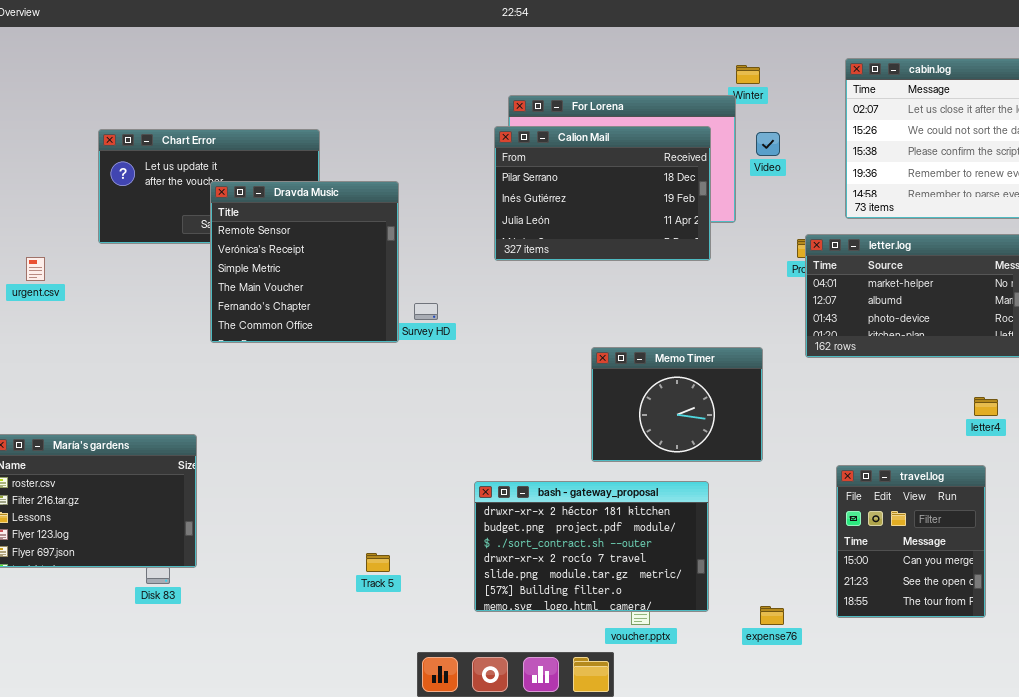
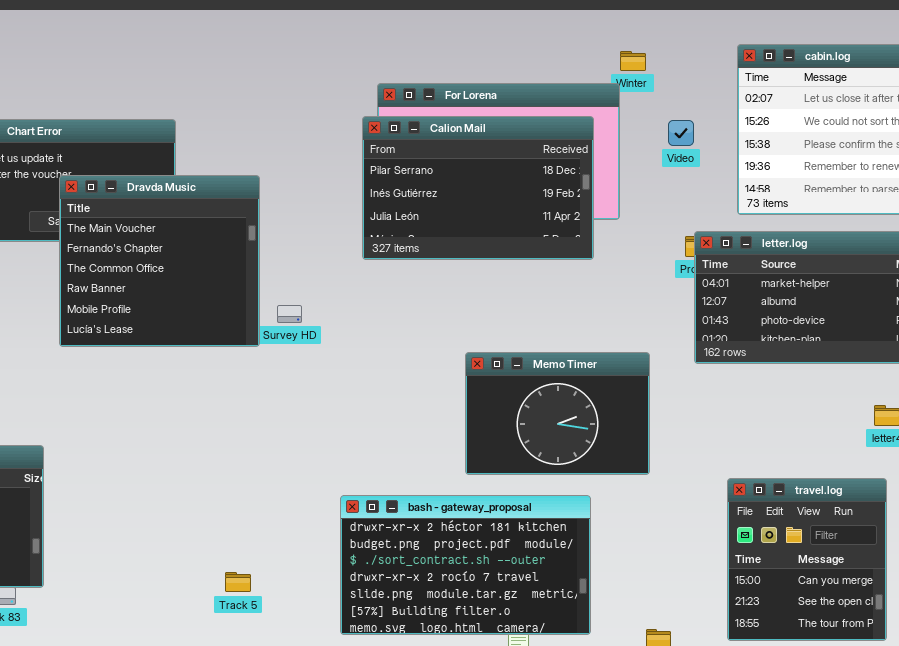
Video: [756,132,780,156] -> [668,120,694,146], moved
Dravda Music: [210,181,399,343] -> [59,175,260,347], scrolled down 3 rows

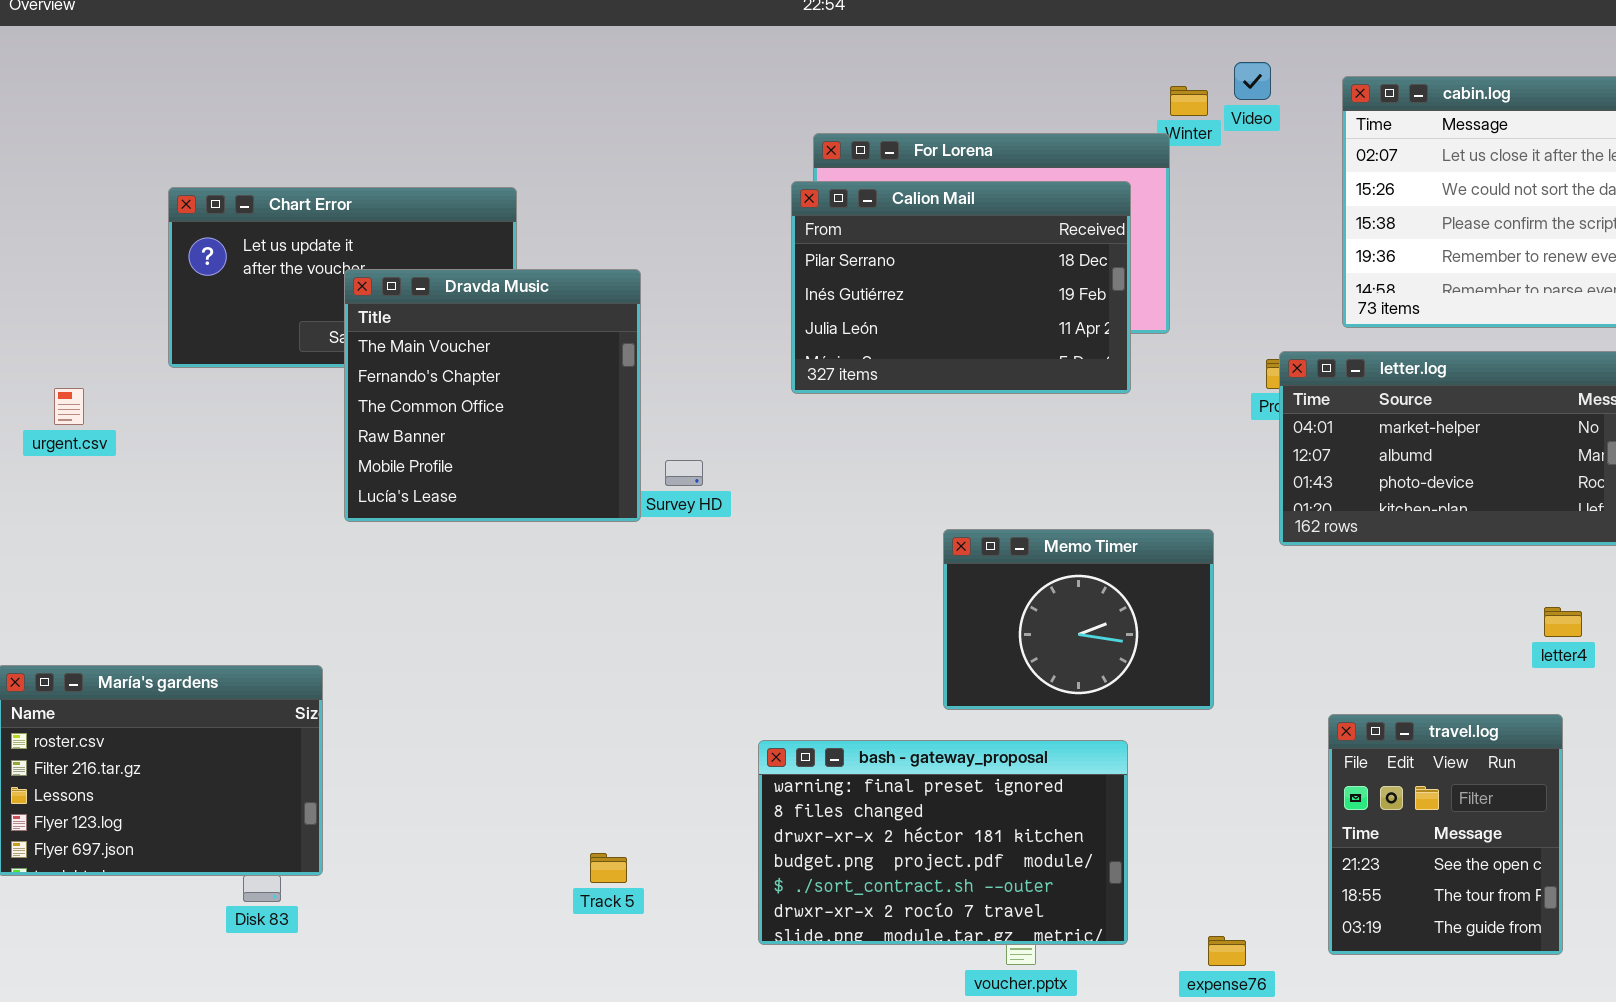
Video: [668,120,694,146] -> [1234,62,1271,100], moved
travel.log: [727,478,887,641] -> [1328,714,1563,955], scrolled down 1 row
bash - gateway_proposal: [340,495,591,635] -> [758,740,1128,945], scrolled up 2 rows

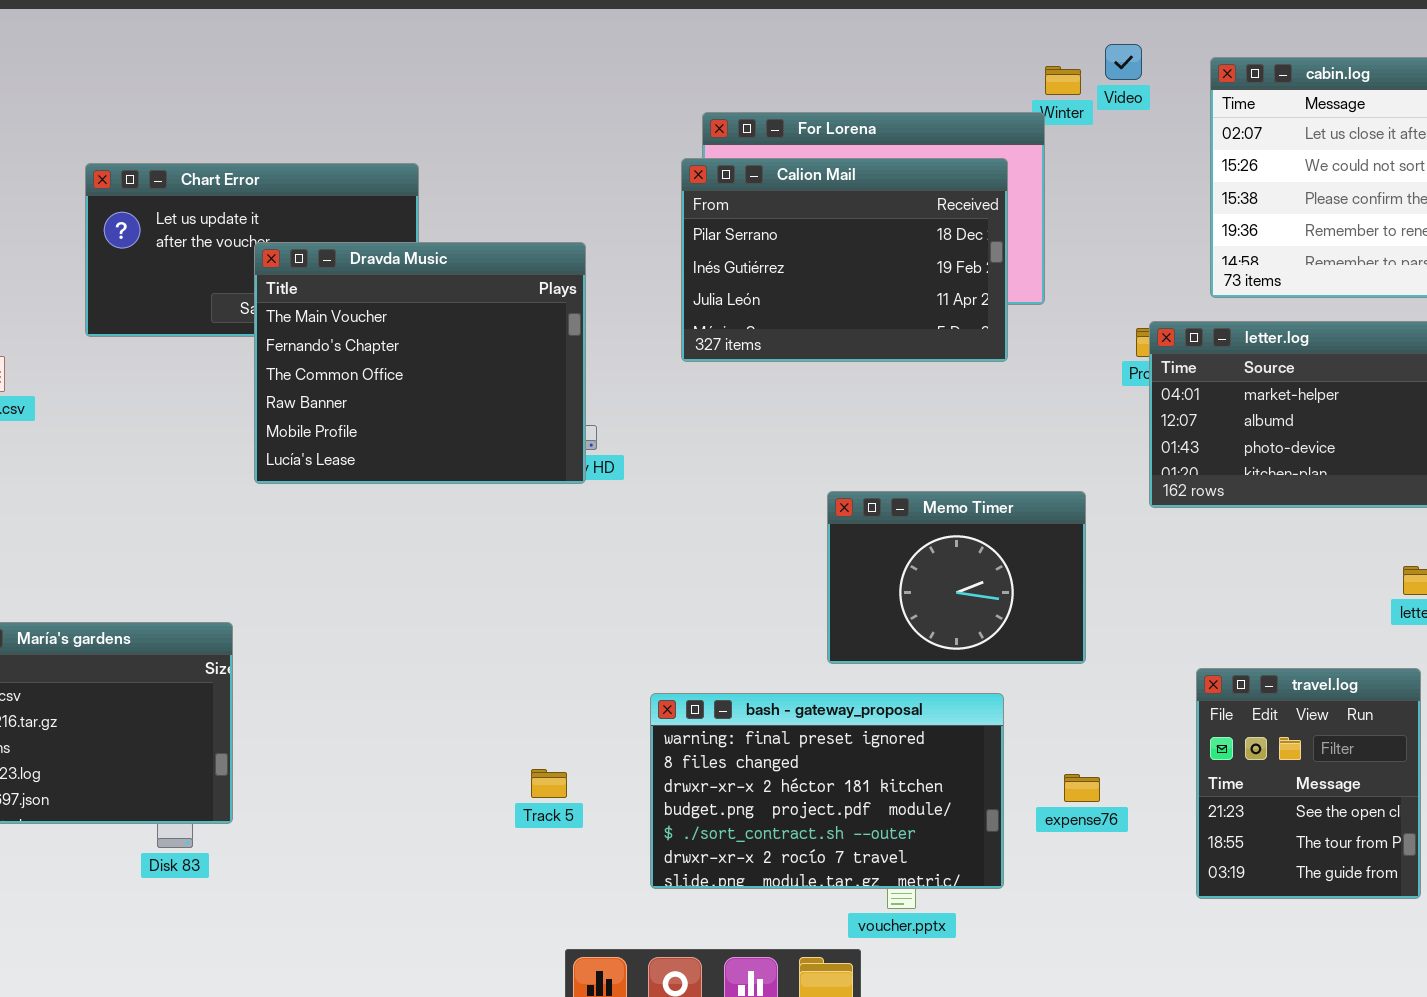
Dravda Music: [344,269,641,522] -> [254,242,586,484], resized
Track 5: [590,853,627,883] -> [531,769,567,798], moved
expense76: [1208,936,1246,966] -> [1064,774,1100,802], moved

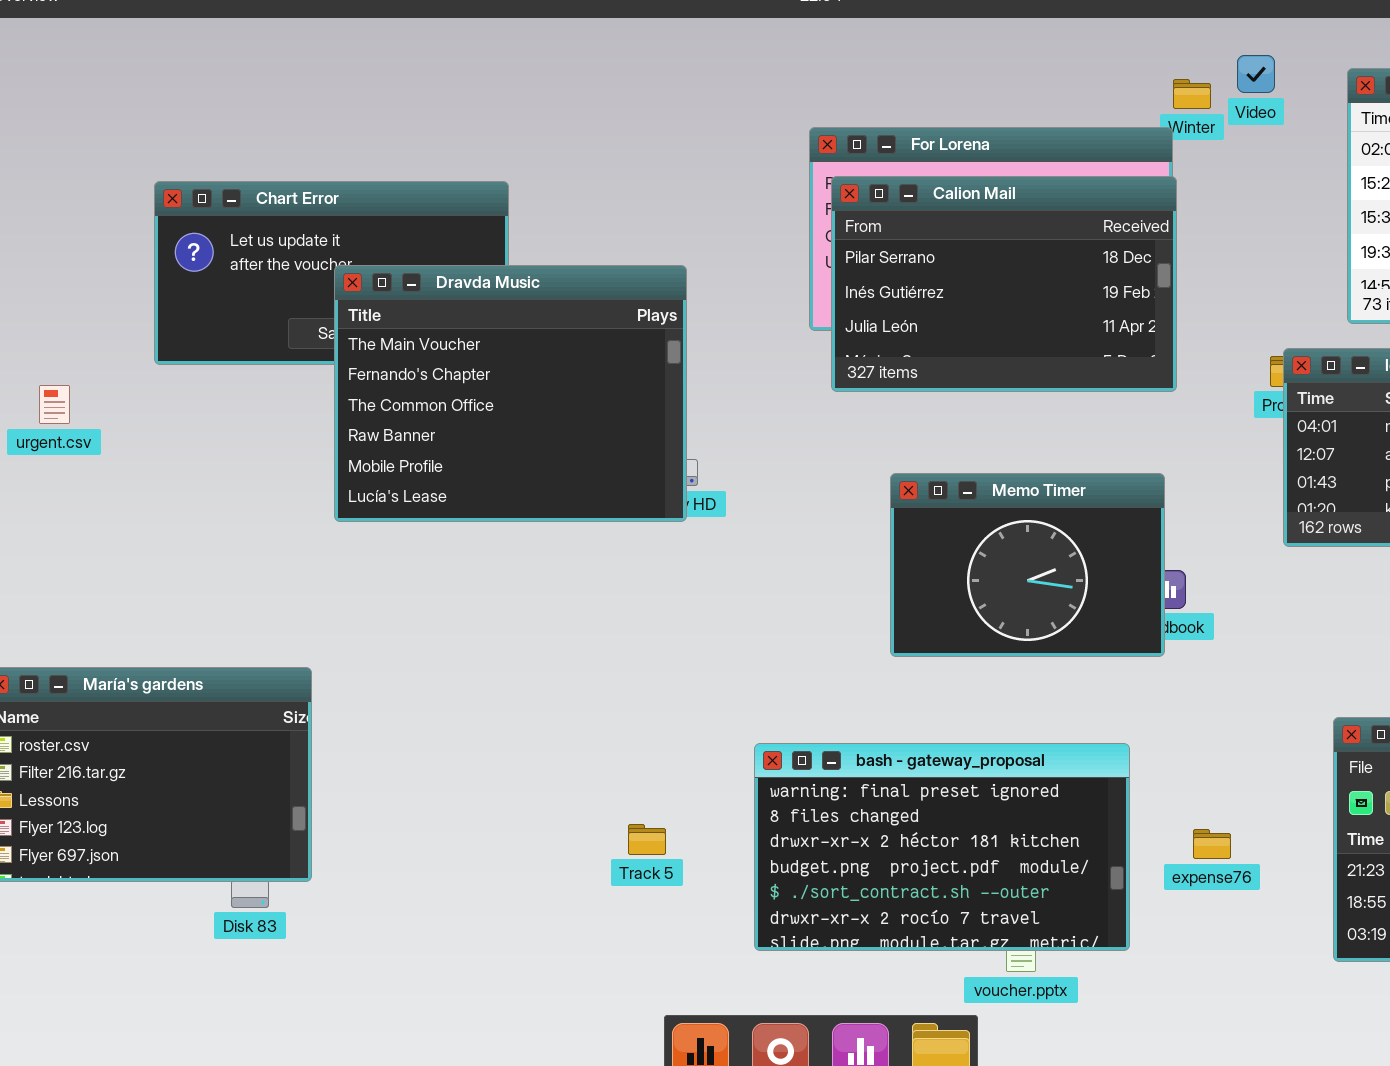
Calion Mail: [681,158,1008,362] -> [831,176,1177,392], moved
Memo Timer: [827,491,1086,664] -> [890,473,1165,657], moved

